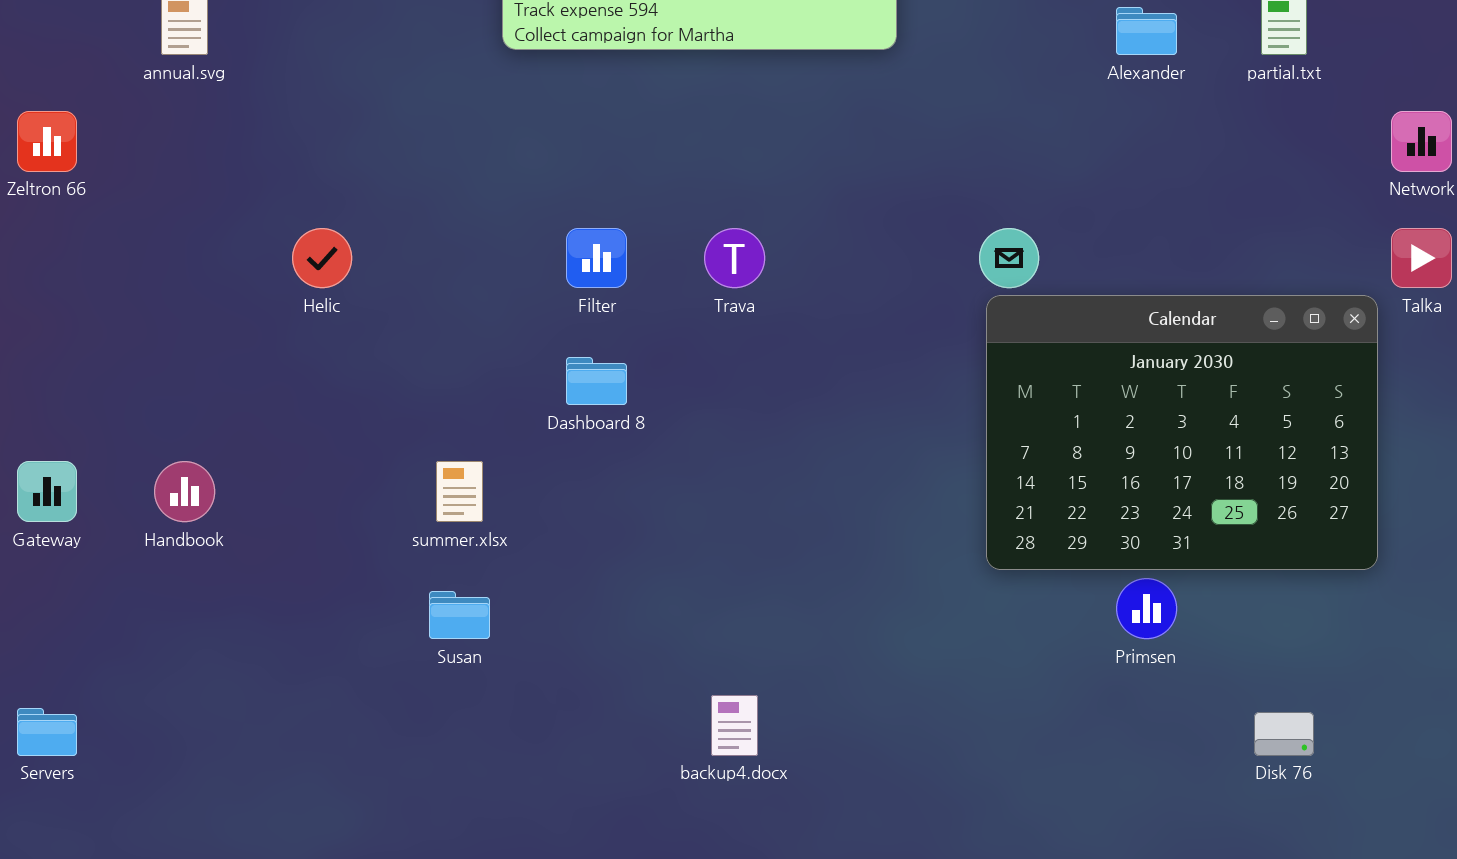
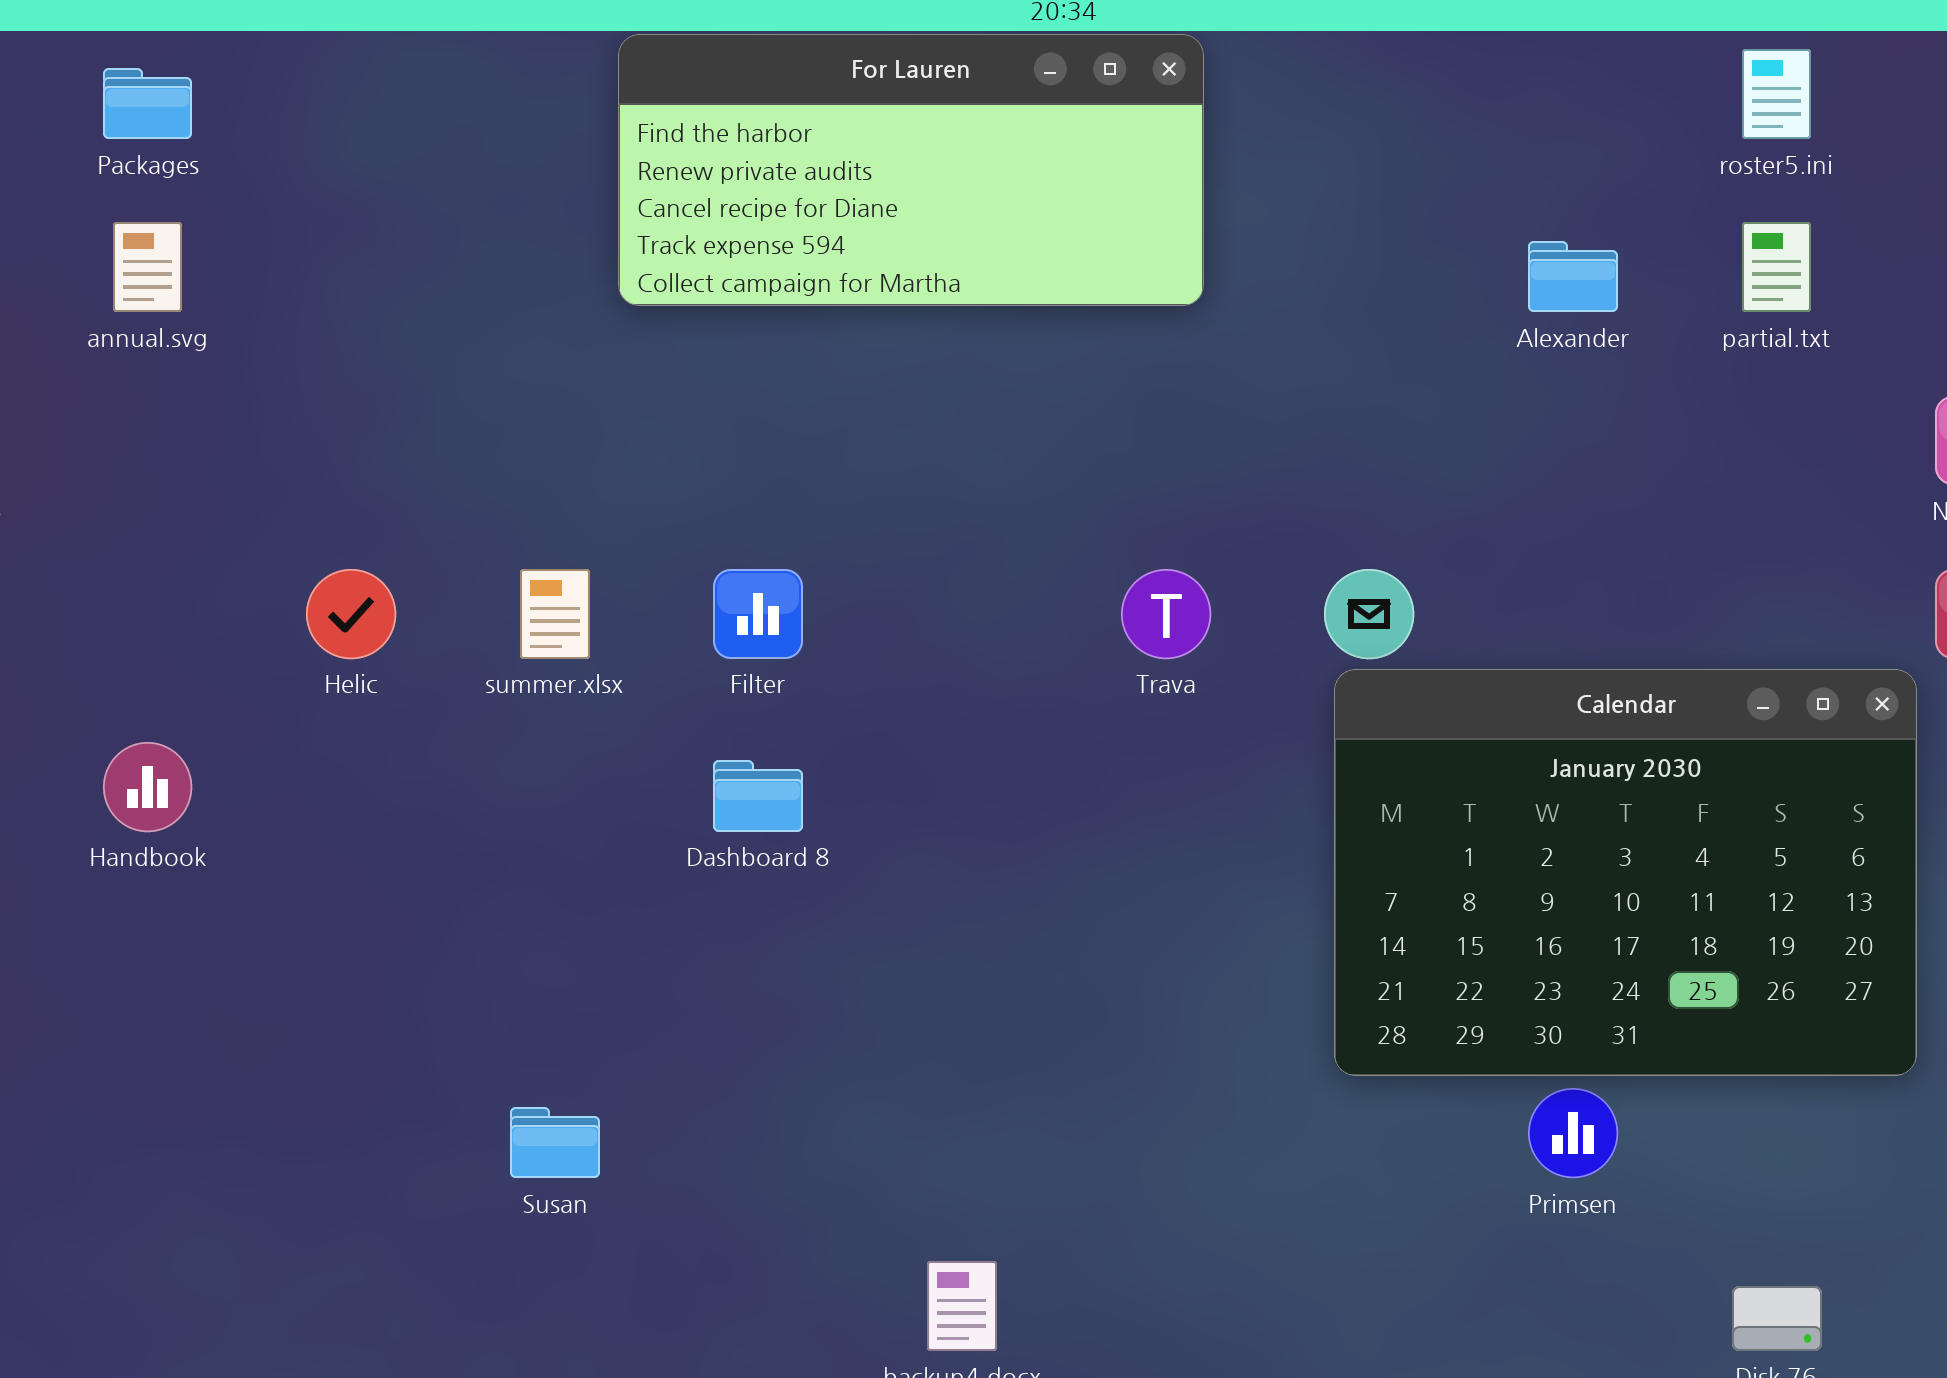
Trava: [704,228,765,288] -> [1121,569,1211,659], moved
Handbook: [154,461,215,522] -> [103,742,192,832], moved
summer.xlsx: [436,461,483,522] -> [520,569,590,659], moved

